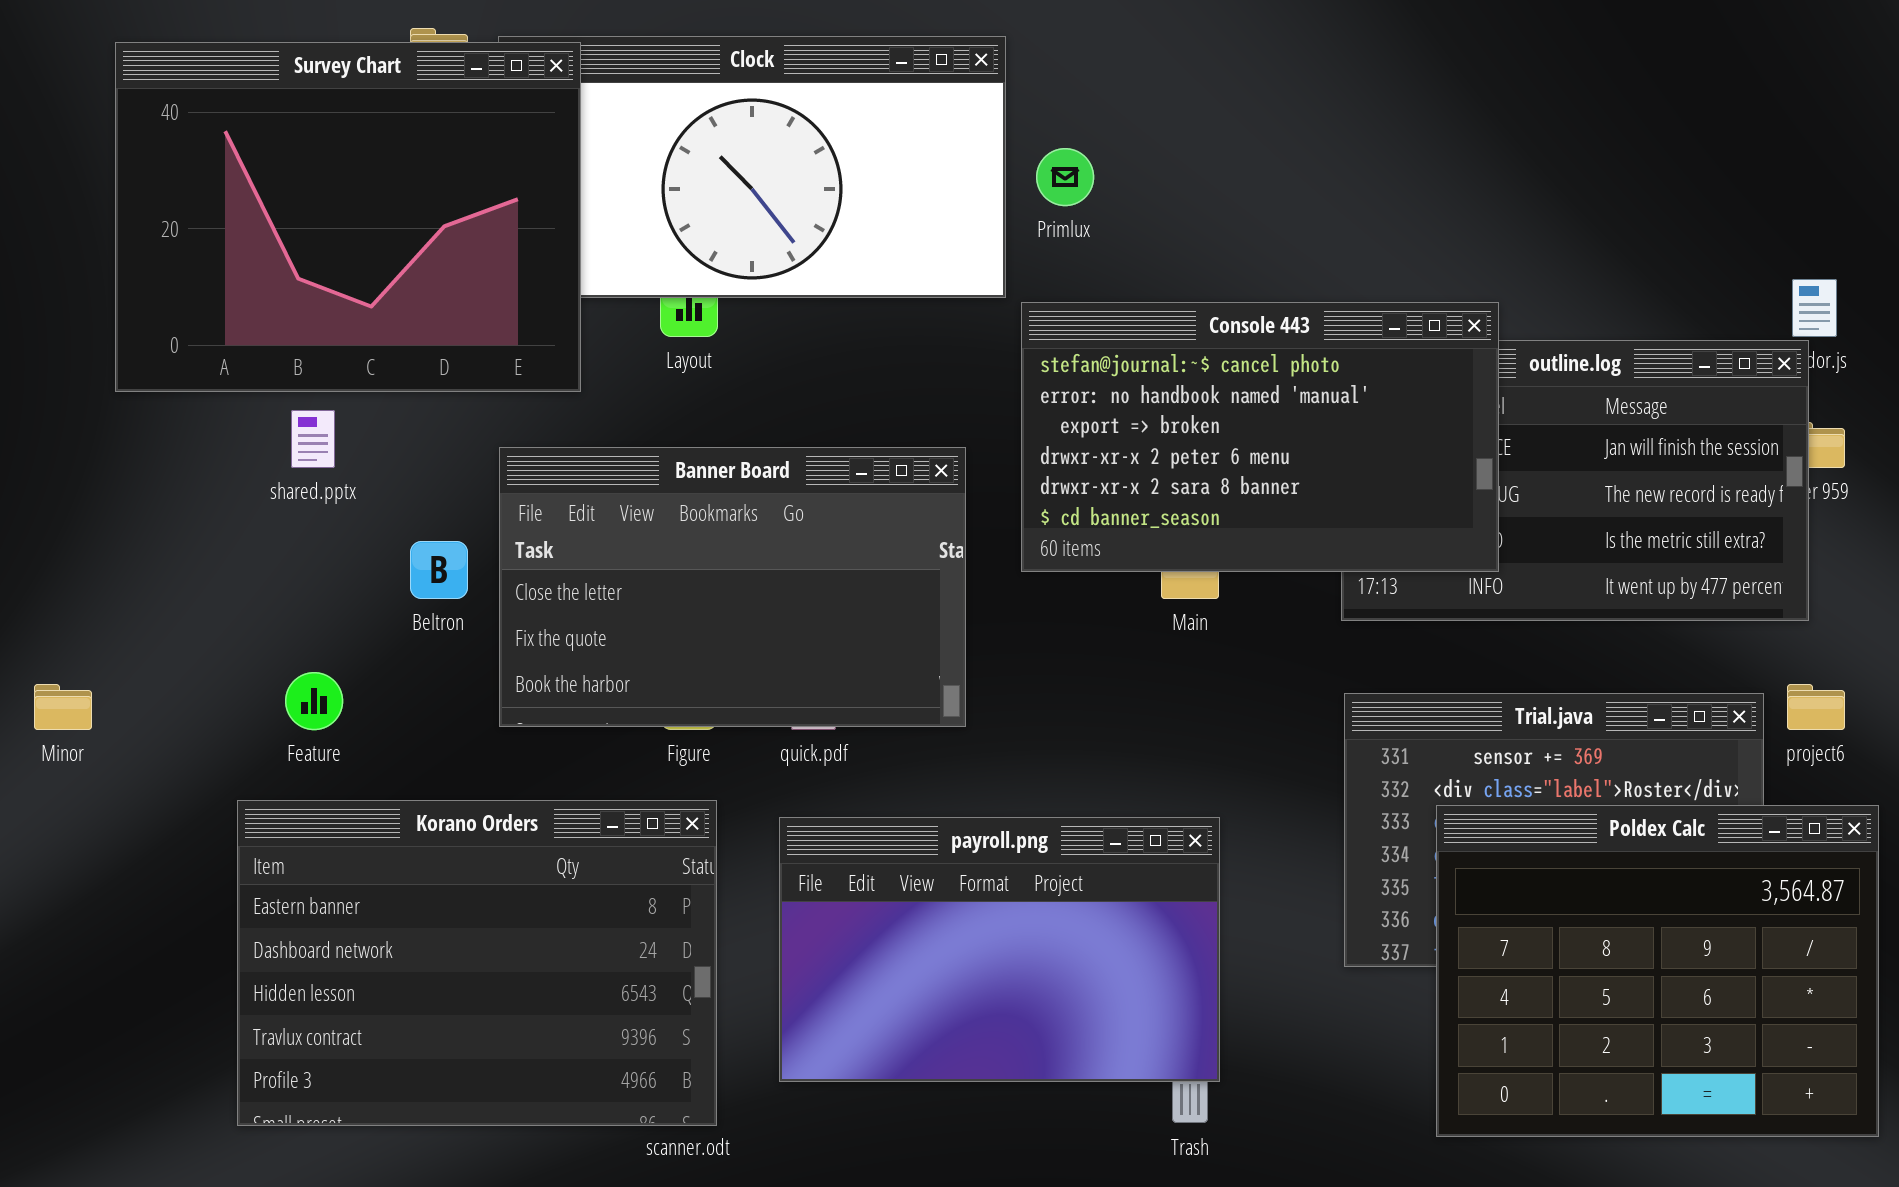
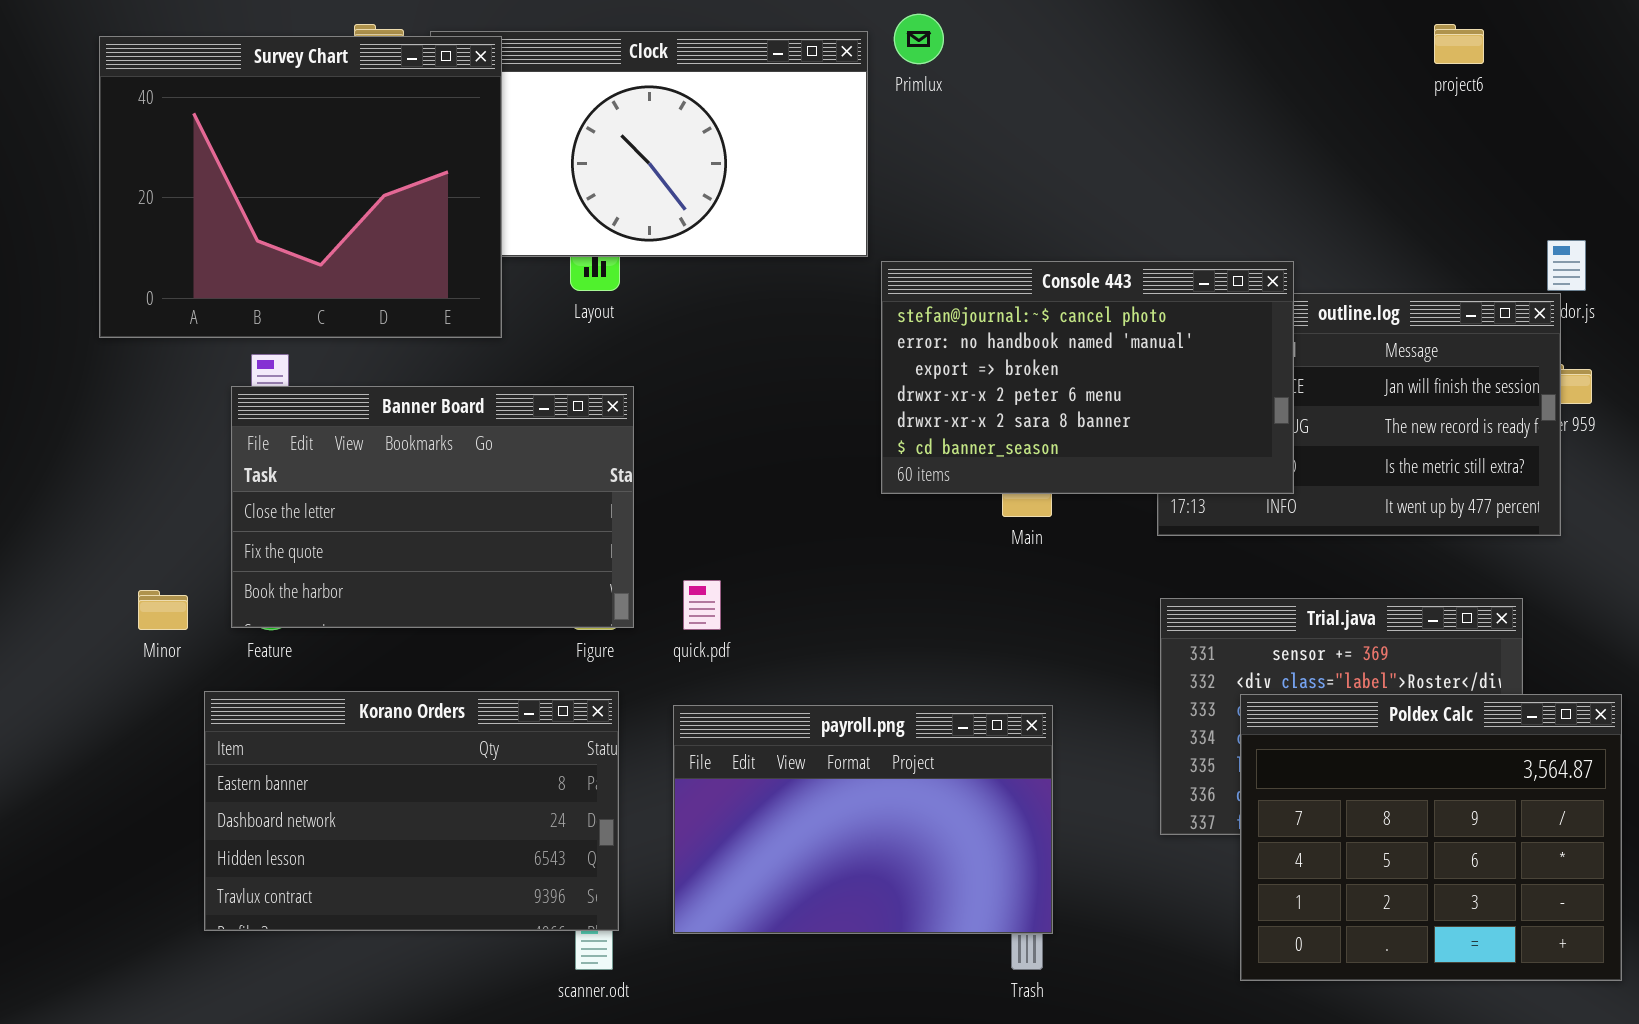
Primlux: [1036,148,1094,206] -> [894,14,944,64], moved
Banner Board: [499,447,966,727] -> [231,386,634,628], moved
Minor: [34,684,92,730] -> [138,590,188,630], moved
project6: [1787,684,1845,730] -> [1434,24,1484,64], moved
Korano Orders: [237,800,717,1126] -> [204,691,619,931], resized

